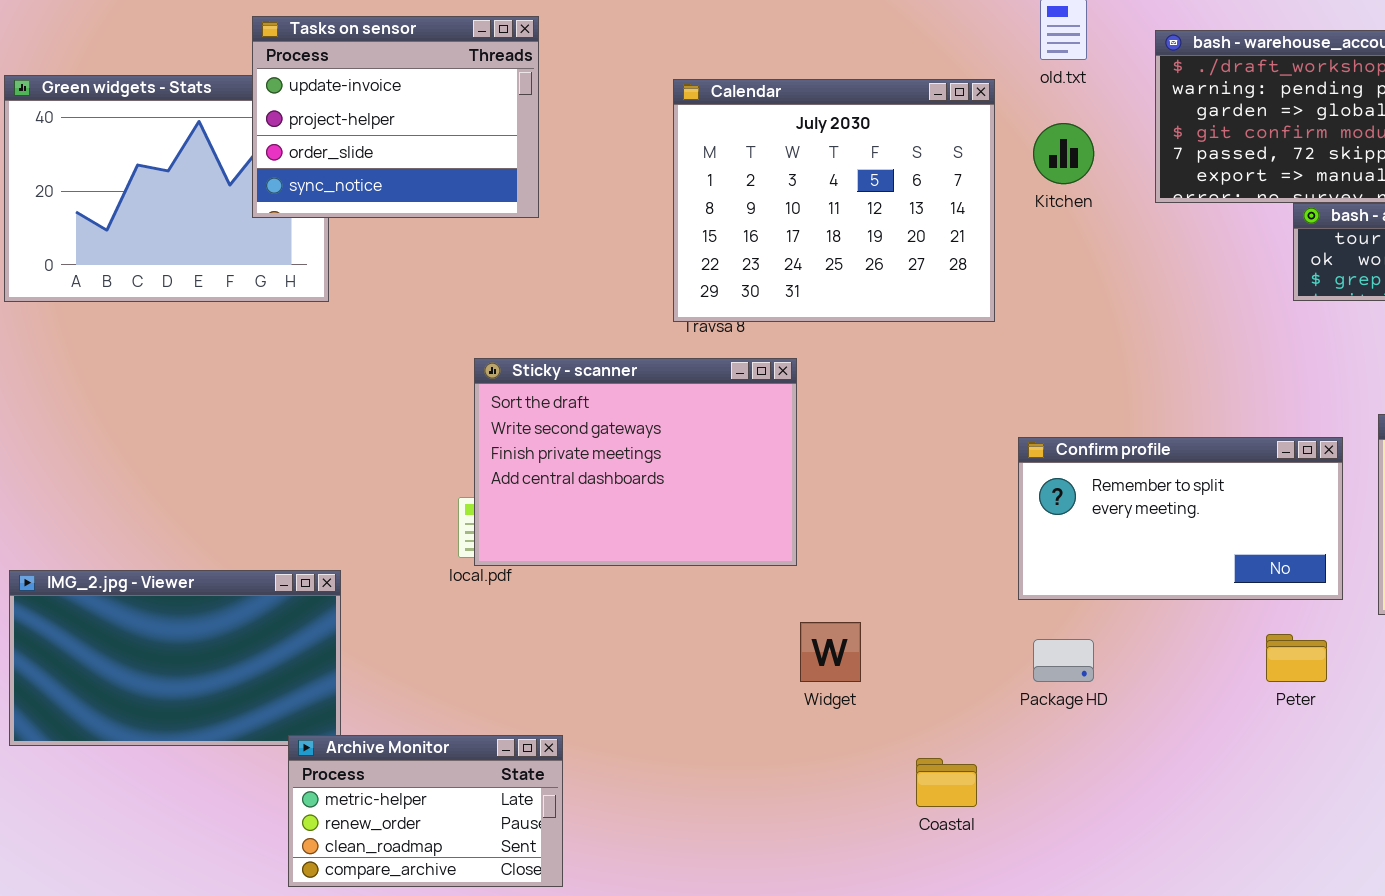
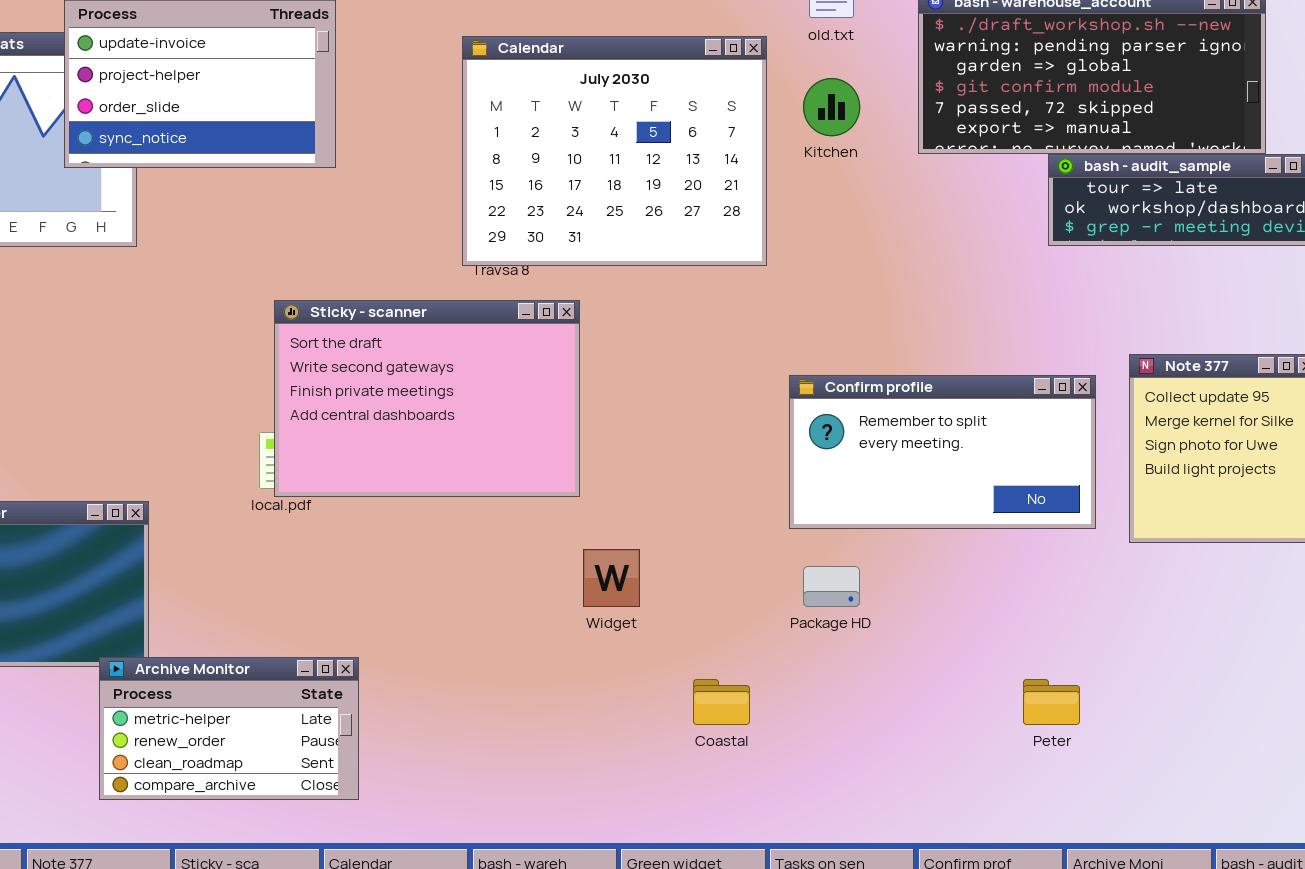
Peter: [1266,634,1327,682] -> [1023,679,1080,725], moved

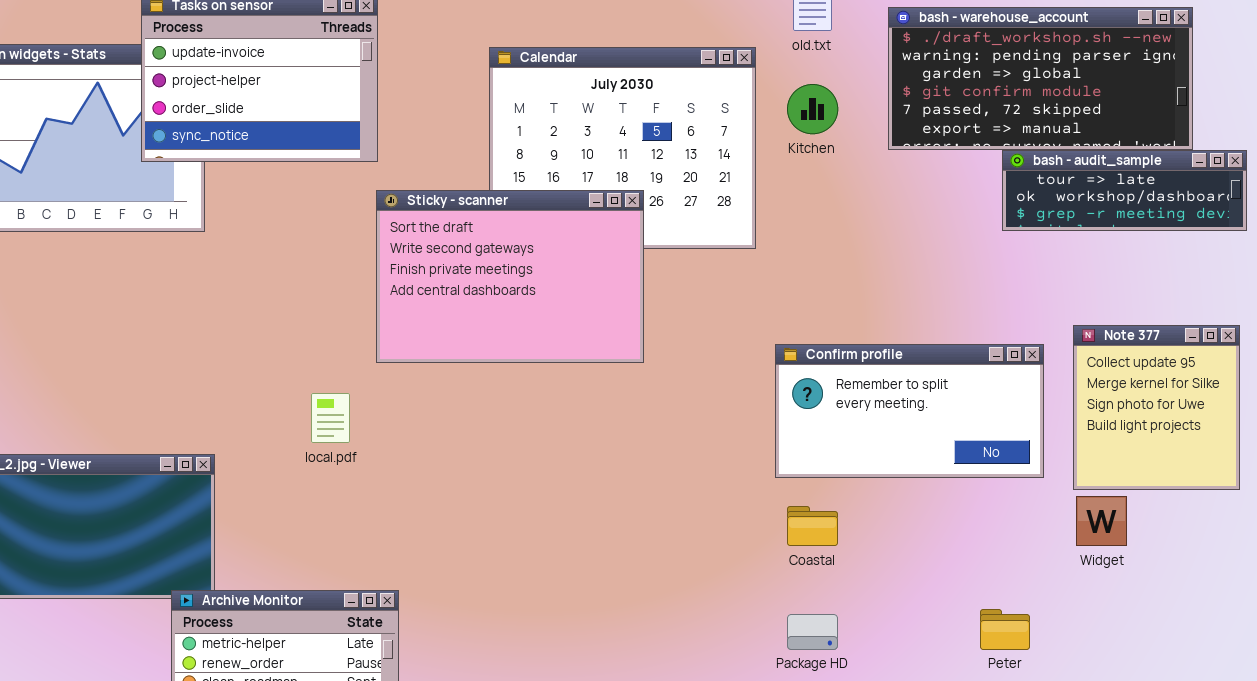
Sticky - scanner: [274,300,580,497] -> [376,190,644,363], moved
Widget: [583,549,640,607] -> [1076,496,1127,546], moved
Package HD: [803,566,860,607] -> [787,614,838,650], moved
Coastal: [693,679,750,725] -> [787,506,838,546], moved

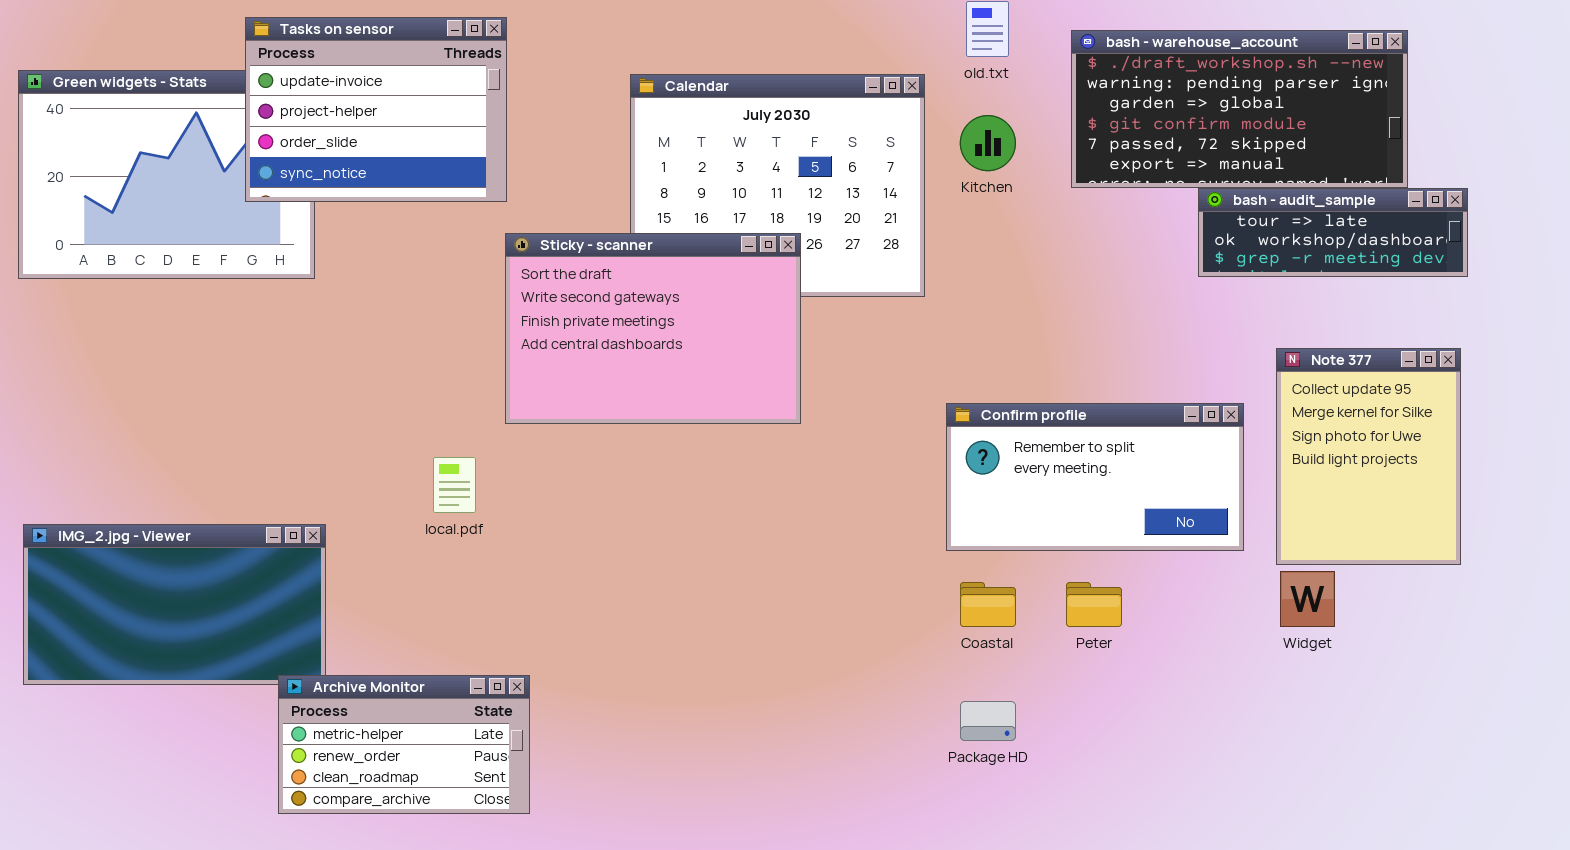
Note 377: [1073,325,1240,490] -> [1276,348,1461,565], resized
Peter: [980,609,1030,650] -> [1066,582,1122,627], moved

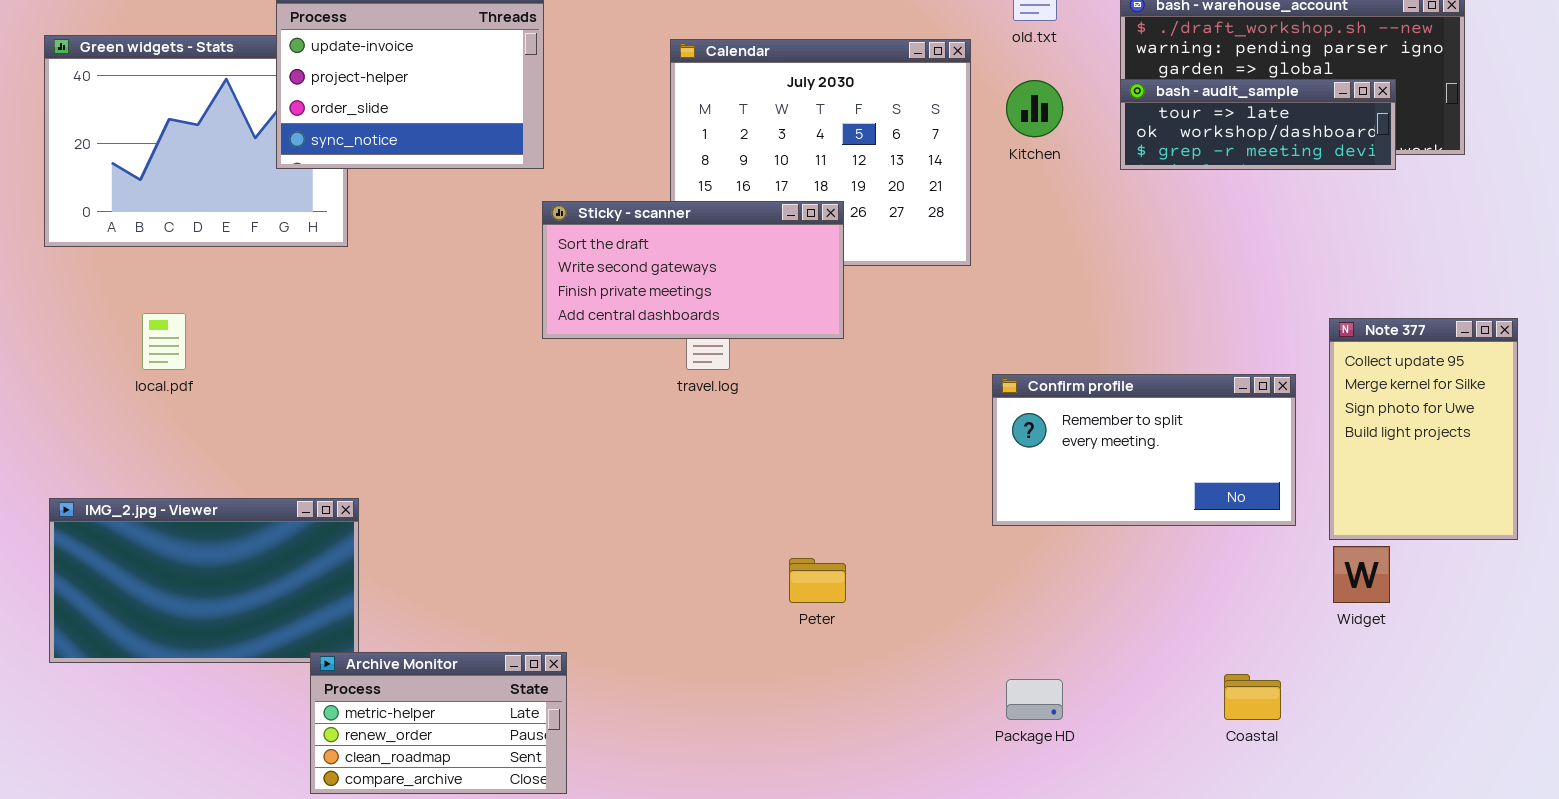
bash - audit_sample: [1198,188,1468,277] -> [1120,79,1396,170], moved
Sticky - scanner: [505,233,801,424] -> [542,201,844,339], resized
local.pdf: [433,457,476,513] -> [142,313,186,370], moved
Coastal: [960,582,1016,627] -> [1224,674,1281,720], moved
Peter: [1066,582,1122,627] -> [789,558,846,603], moved

